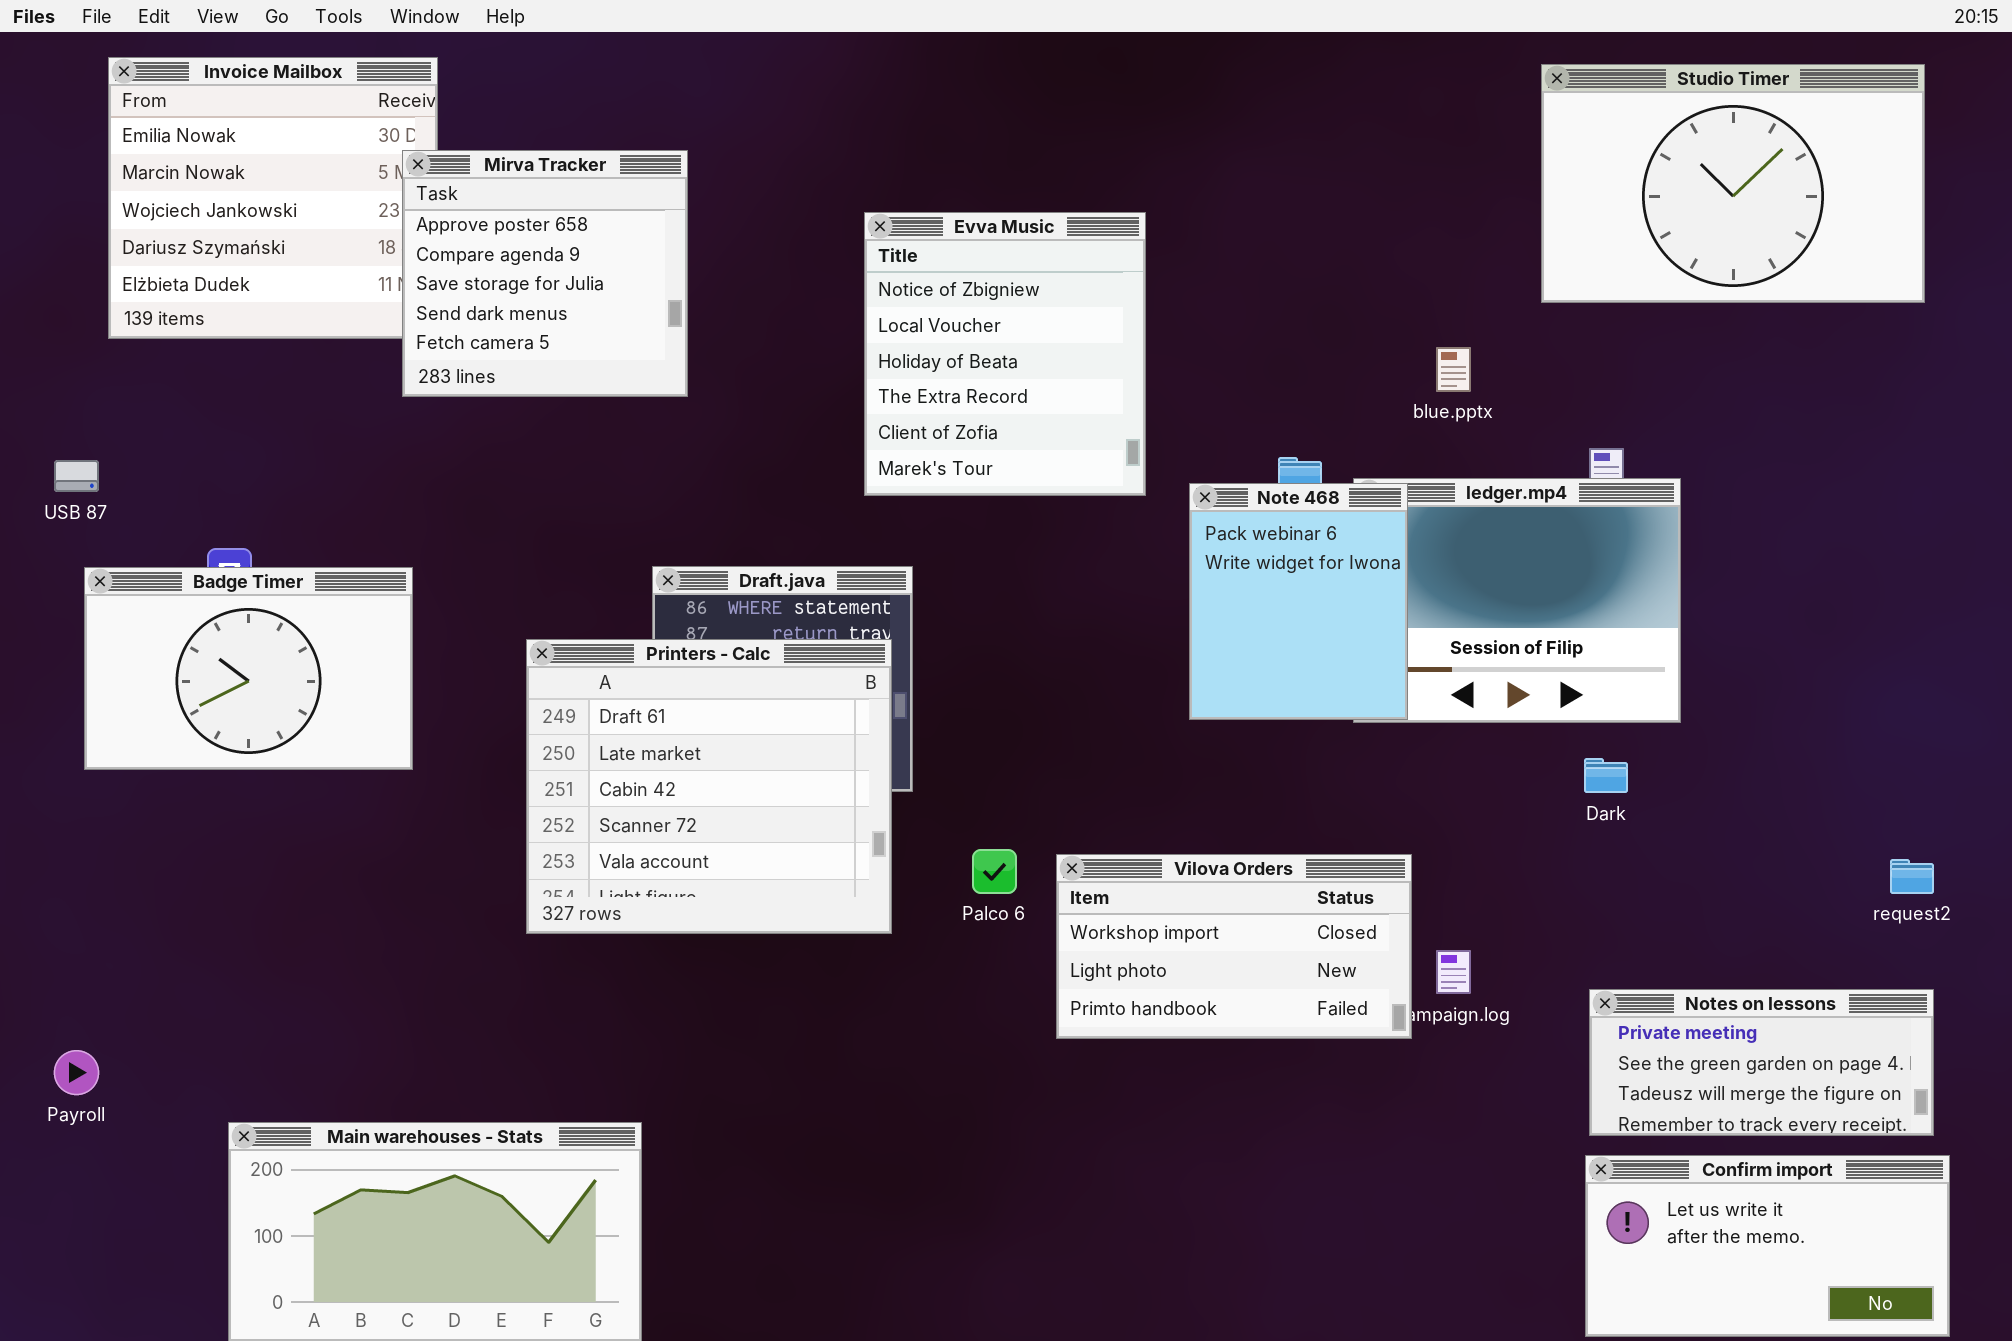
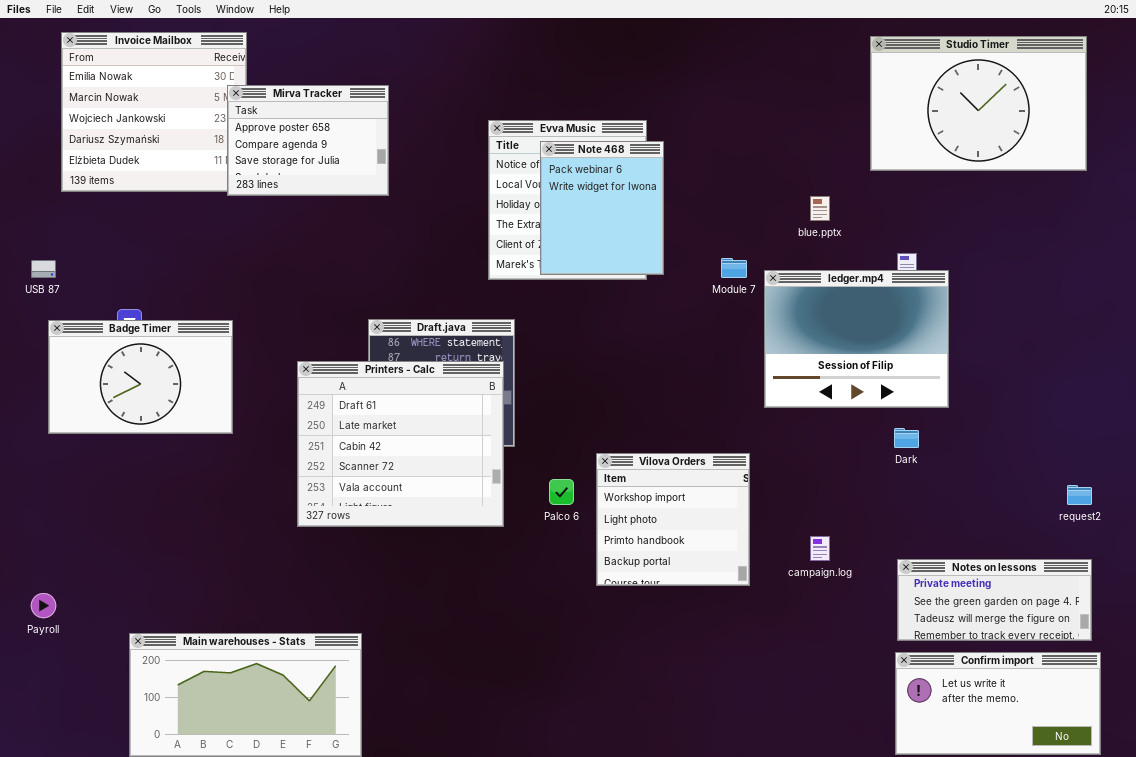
Mirva Tracker: [402,150,688,397] -> [227,85,389,196], resized
Note 468: [1189,483,1408,720] -> [540,141,664,275], moved
Vilova Orders: [1056,854,1412,1039] -> [596,453,750,586], resized

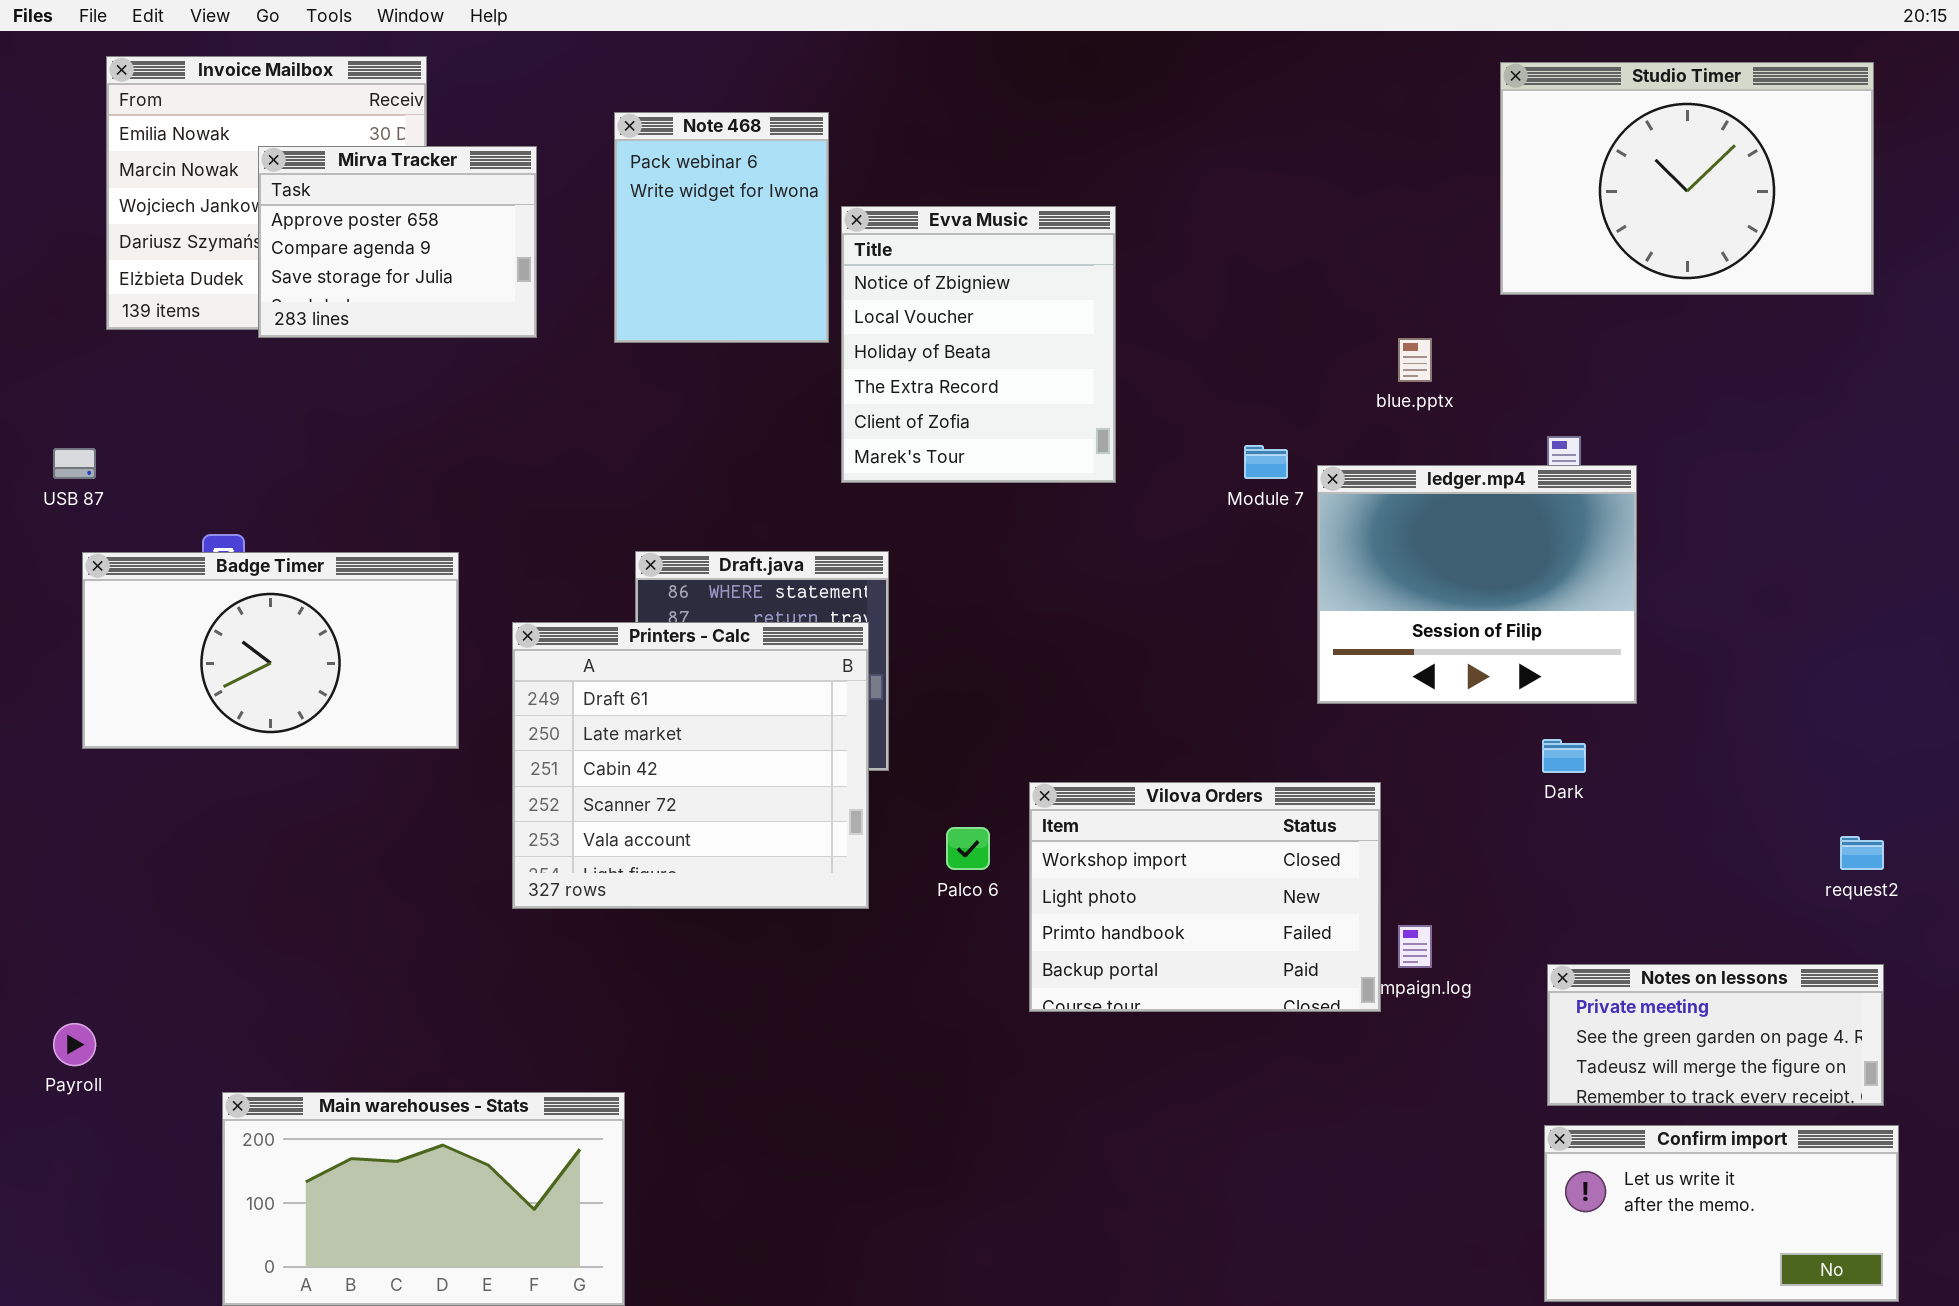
Mirva Tracker: [227,85,389,196] -> [258,146,537,338], moved
Note 468: [540,141,664,275] -> [614,112,829,343], moved
Badge Timer: [48,320,233,434] -> [82,552,459,749], resized
Vilova Orders: [596,453,750,586] -> [1029,782,1381,1012], resized

